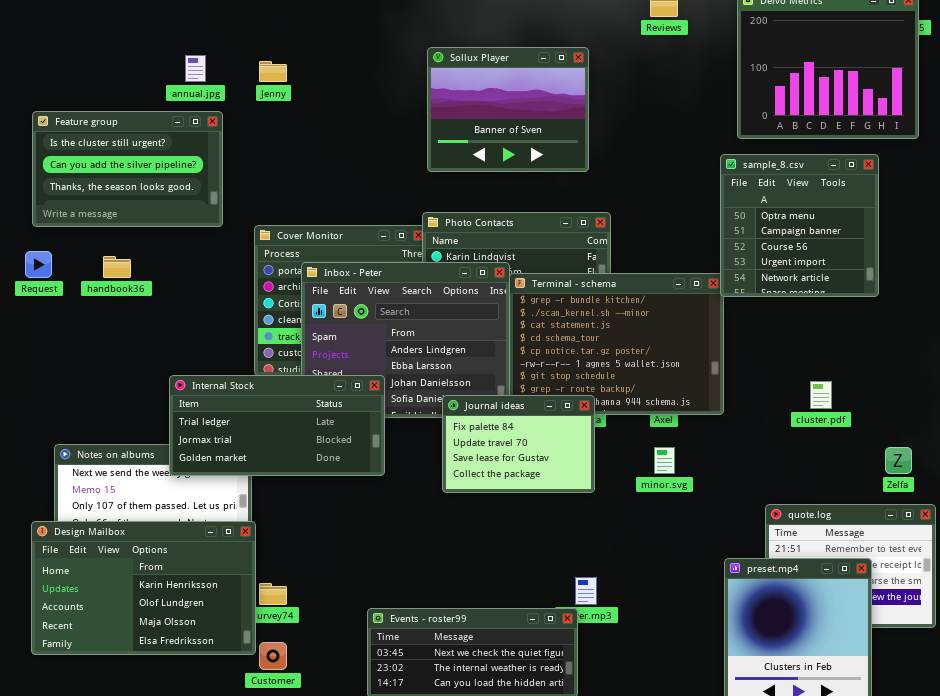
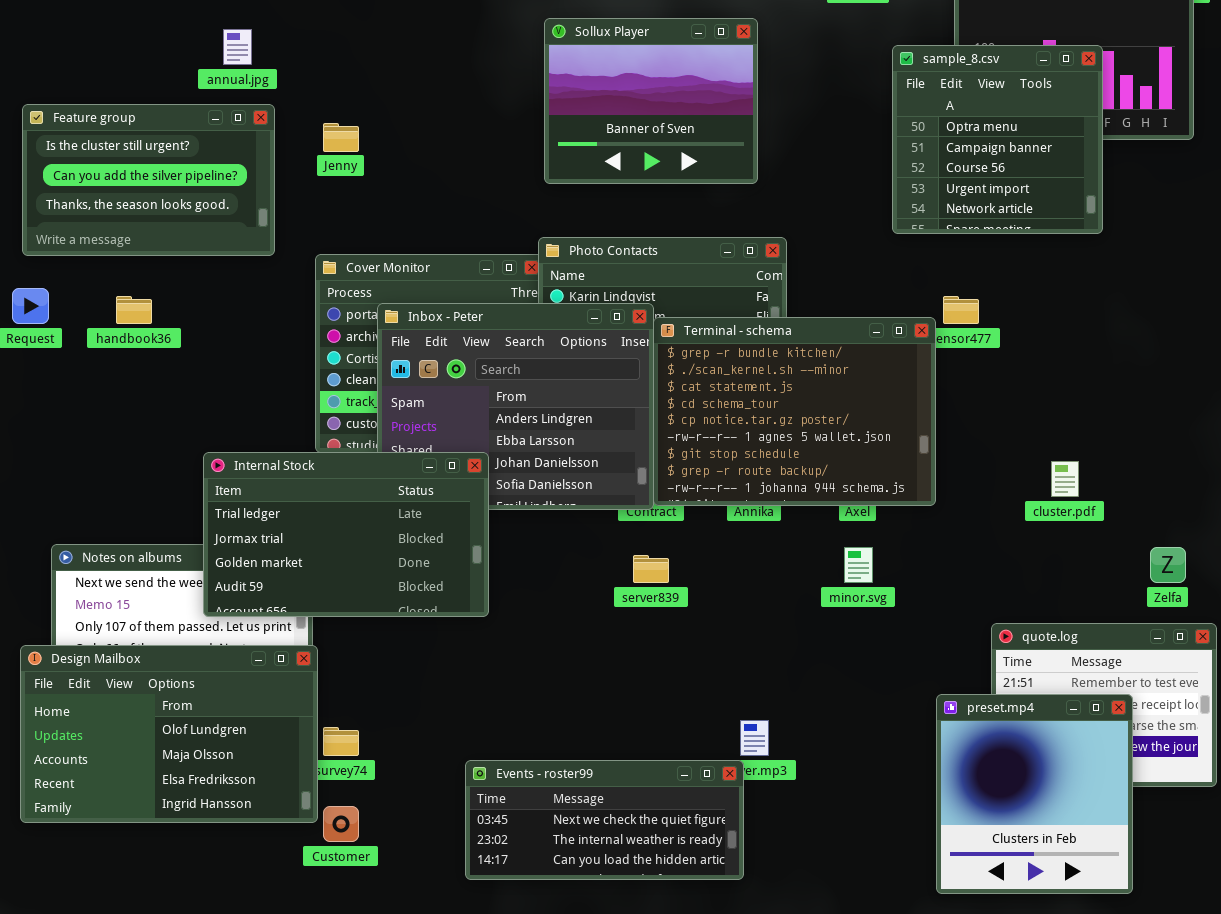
Jenny: [259,61,287,82] -> [323,123,359,152], moved
sample_8.csv: [720,154,879,297] -> [892,45,1103,234], moved
Internal Stock: [169,375,385,476] -> [203,452,489,617], resized
Journal ideas: [442,395,595,493] -> none, closed
Design Mailbox: [31,521,256,655] -> [20,645,318,823], scrolled down 1 row

